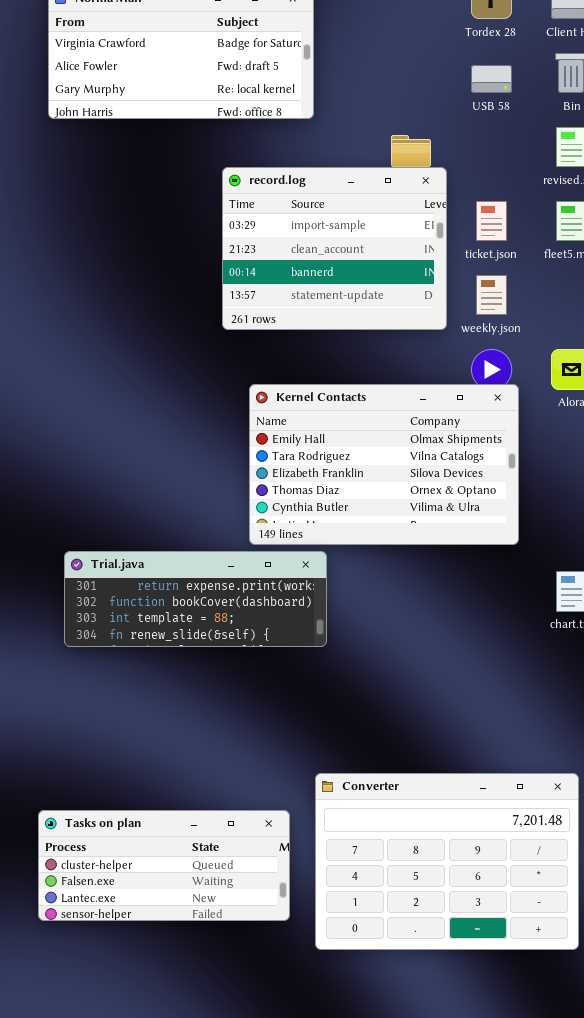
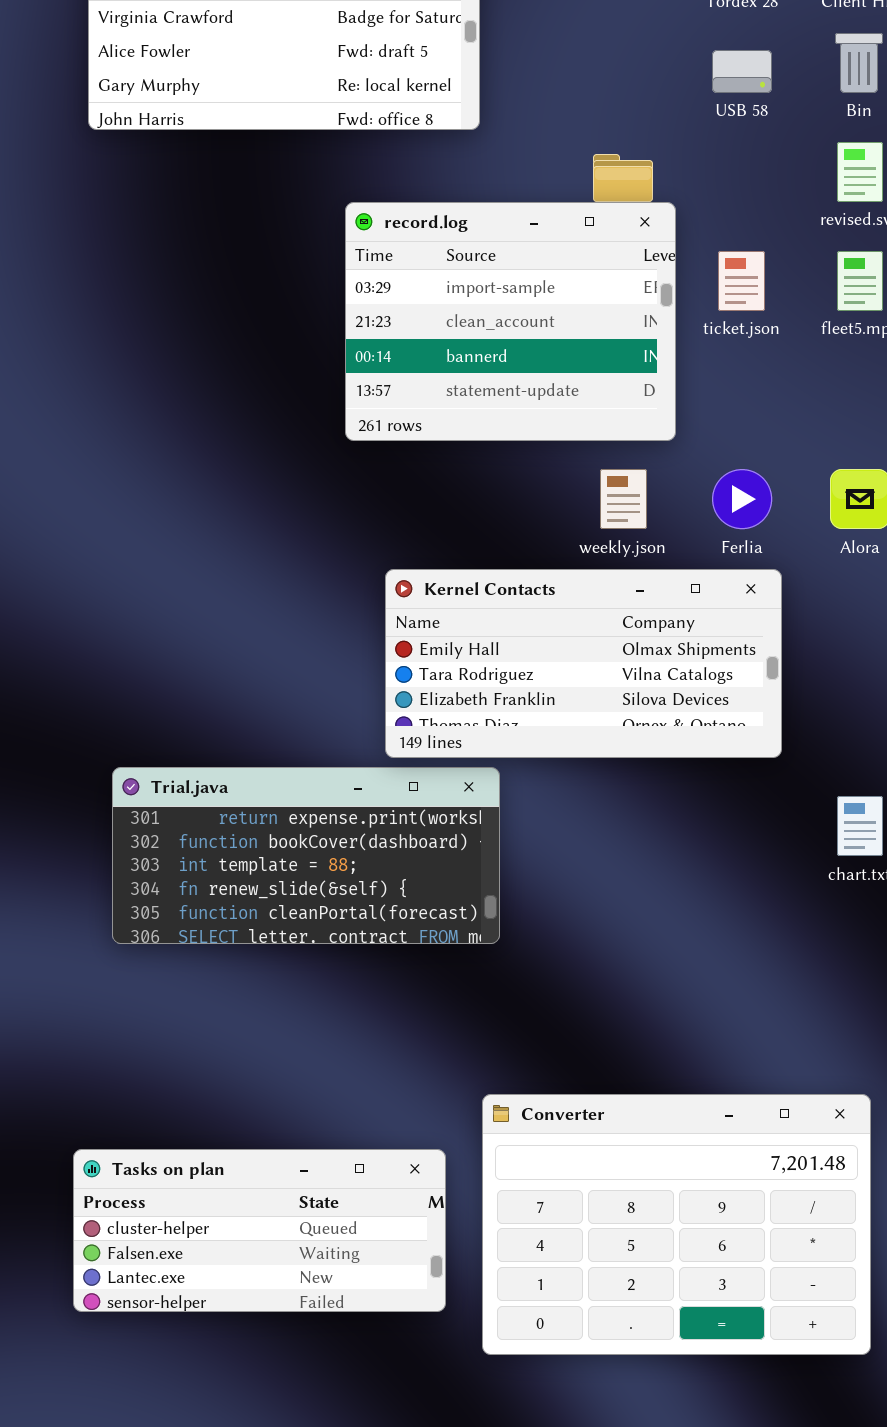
weekly.json: [476,275,507,315] -> [600,469,647,529], moved
Kernel Contacts: [249,384,519,545] -> [385,569,782,758], resized
Trial.java: [64,551,327,647] -> [112,767,500,944], resized

